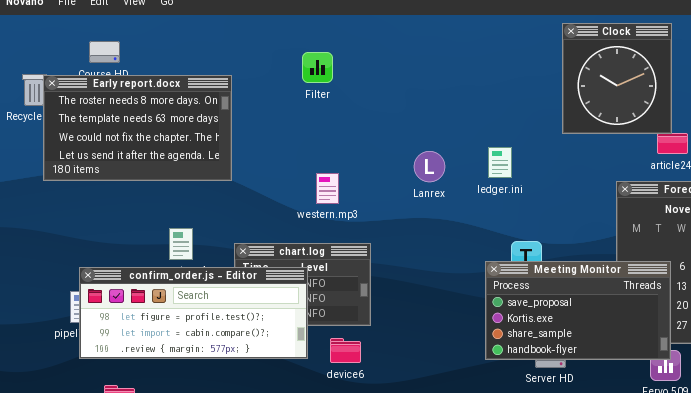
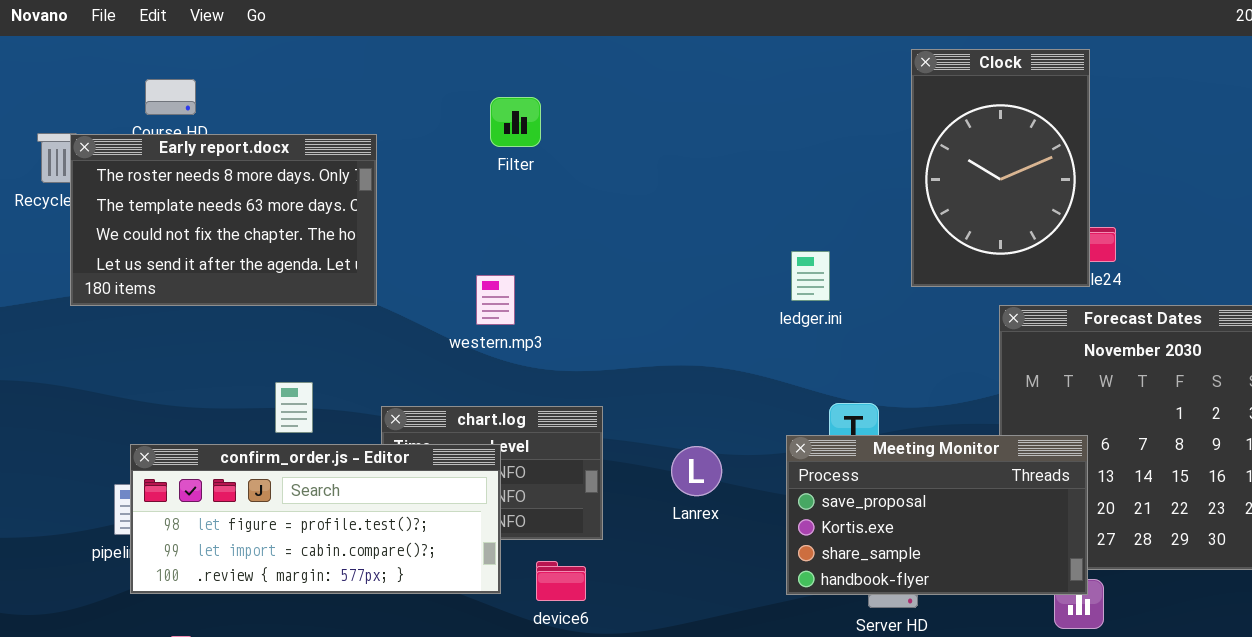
Clock: [562,23,672,134] -> [911,49,1090,287], resized
Lanrex: [414,151,445,182] -> [671,446,722,496], moved
western.mp3: [316,173,339,204] -> [476,275,515,325], moved

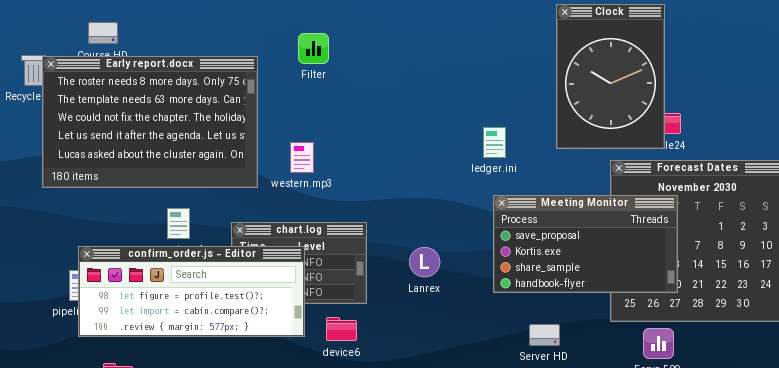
Early report.docx: [70,134,377,306] -> [42,56,258,188], resized
Meeting Monitor: [786,435,1088,595] -> [493,195,678,293], moved

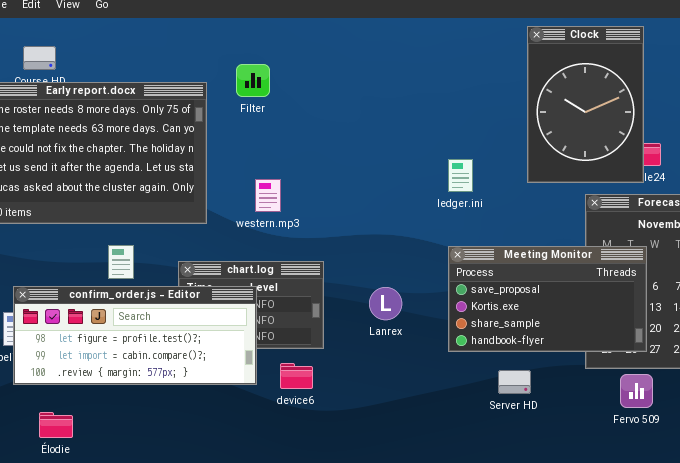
Filter: [298,33,329,64] -> [236,64,270,97], moved
western.mp3: [290,142,314,173] -> [255,179,281,212], moved
Meeting Monitor: [493,195,678,293] -> [448,246,647,352], moved

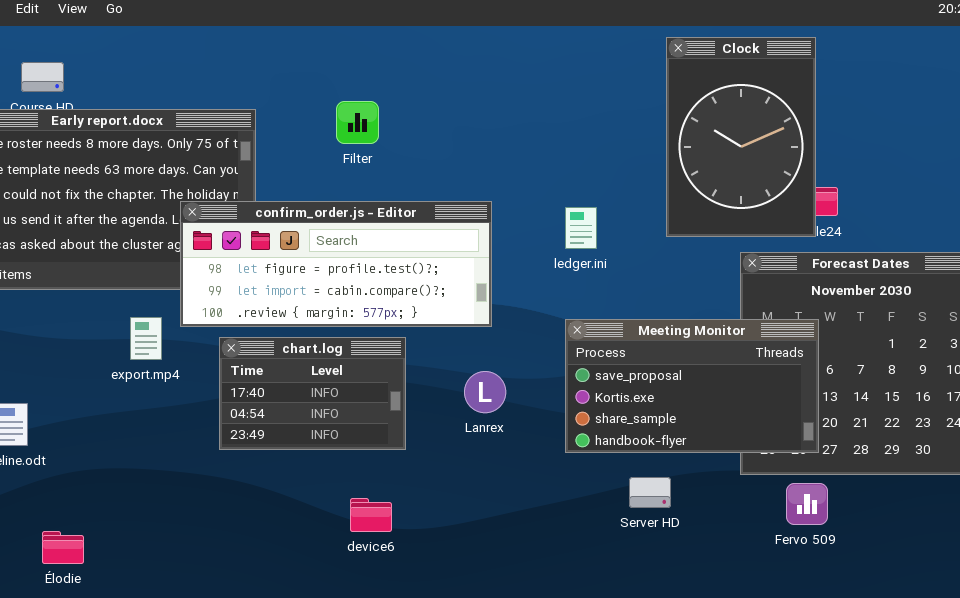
Filter: [236,64,270,97] -> [336,101,379,144], moved
confirm_order.js - Editor: [13,286,257,385] -> [180,201,492,327], moved
device6: [280,363,313,389] -> [350,498,392,532], moved

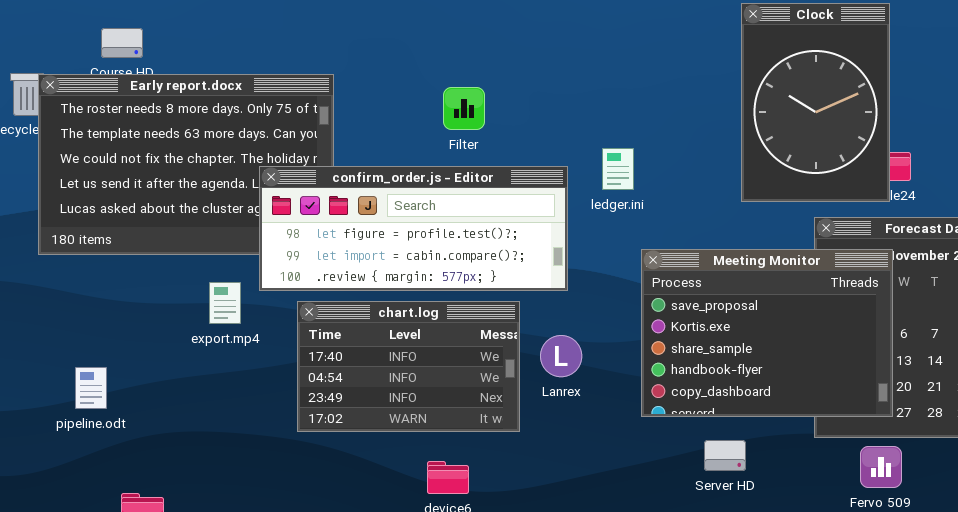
Filter: [336,101,379,144] -> [443,87,485,130], moved
ledger.ini: [565,207,597,249] -> [602,148,634,190], moved
Meeting Monitor: [565,319,819,453] -> [641,249,893,417], resized
chart.log: [219,337,406,450] -> [297,301,520,432], resized

